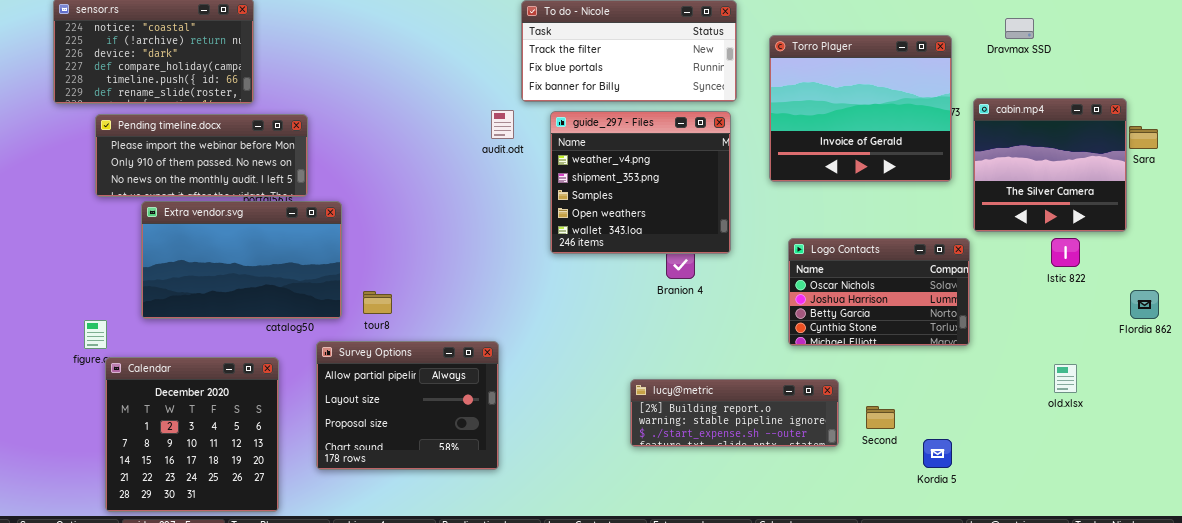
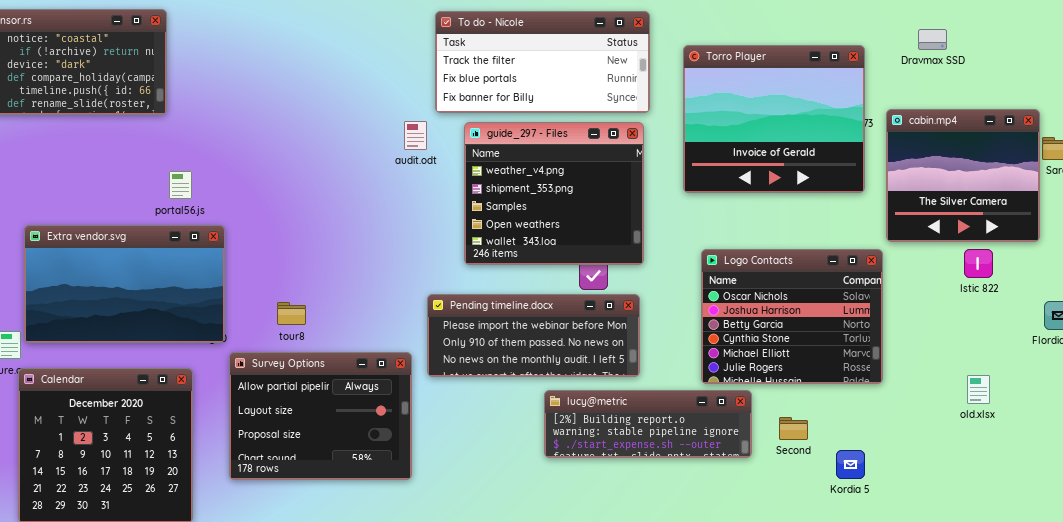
Pending timeline.docx: [95,114,308,197] -> [427,294,640,377], moved
Extra vendor.svg: [141,201,342,319] -> [24,225,225,343], moved
Logo Contacts: [788,238,970,346] -> [701,249,883,384], resized

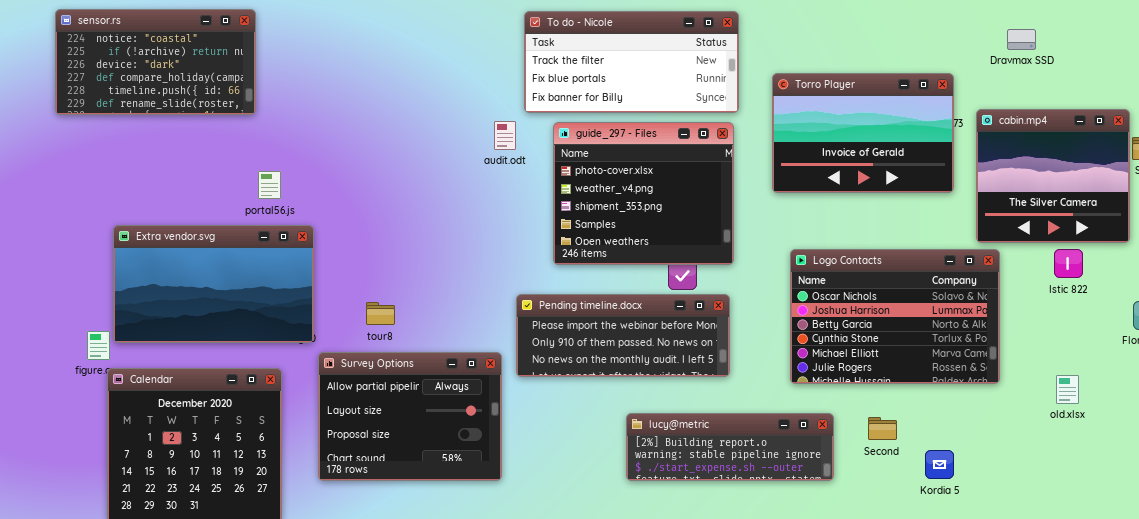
Torro Player: [683,45,865,193] -> [772,73,954,193], resized
guide_297 - Files: [464,122,644,265] -> [553,122,734,265], scrolled up 1 row
Logo Contacts: [701,249,883,384] -> [790,249,1000,384], resized
lucy@metric: [544,390,752,458] -> [626,413,834,481], moved

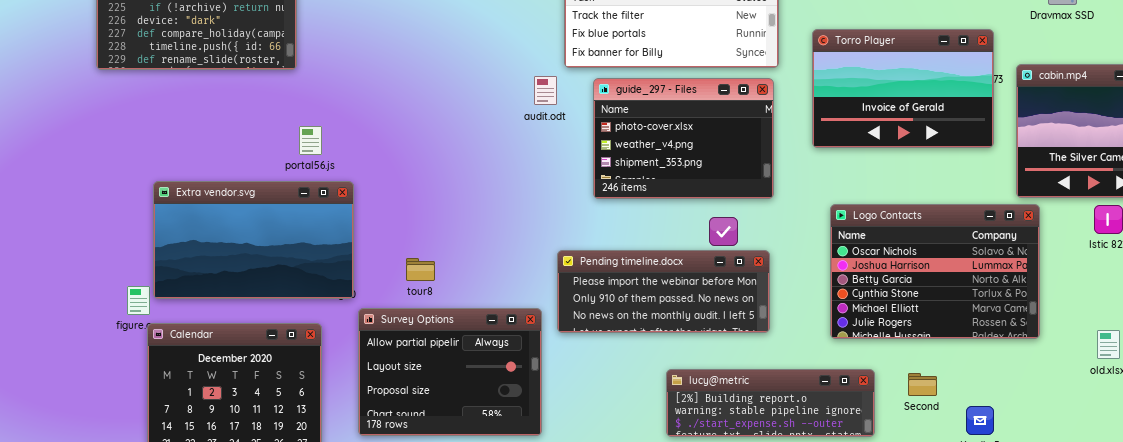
guide_297 - Files: [553,122,734,265] -> [593,78,774,199], resized

